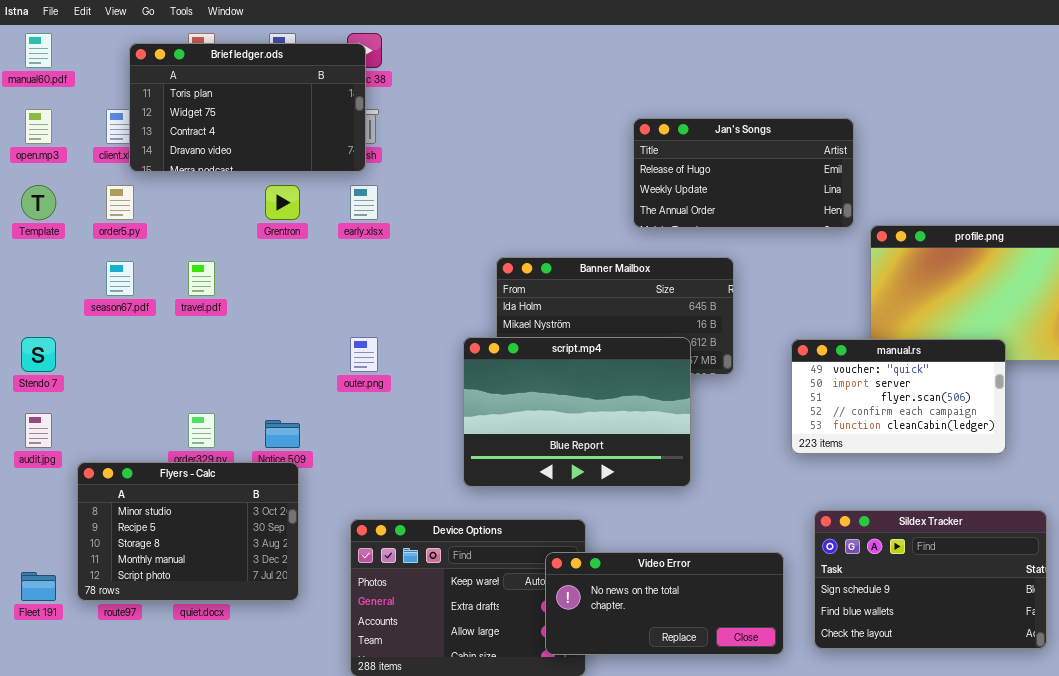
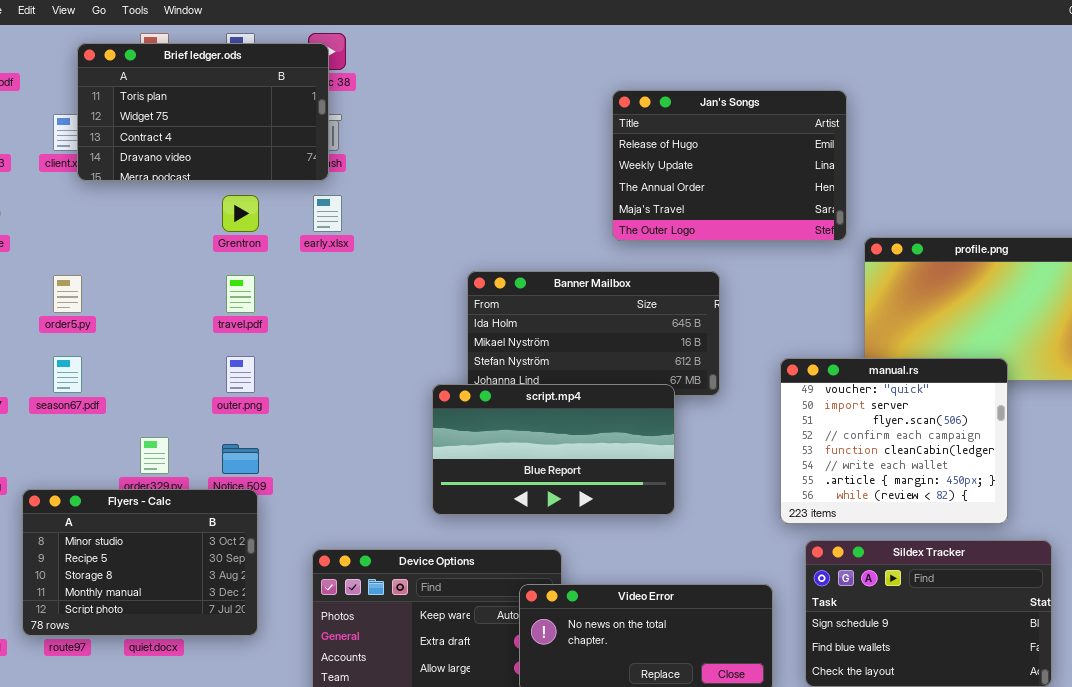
Jan's Songs: [633,118,854,228] -> [612,90,847,241], resized
order5.py: [106,185,134,220] -> [53,275,82,313], moved
season67.pdf: [106,261,134,296] -> [53,356,82,393], moved
travel.pdf: [188,261,215,296] -> [226,275,255,313], moved
outer.png: [350,337,378,372] -> [226,356,255,393], moved
script.mp4: [463,337,691,487] -> [432,384,675,515], resized
manual.rs: [791,339,1006,454] -> [780,358,1008,524], resized

